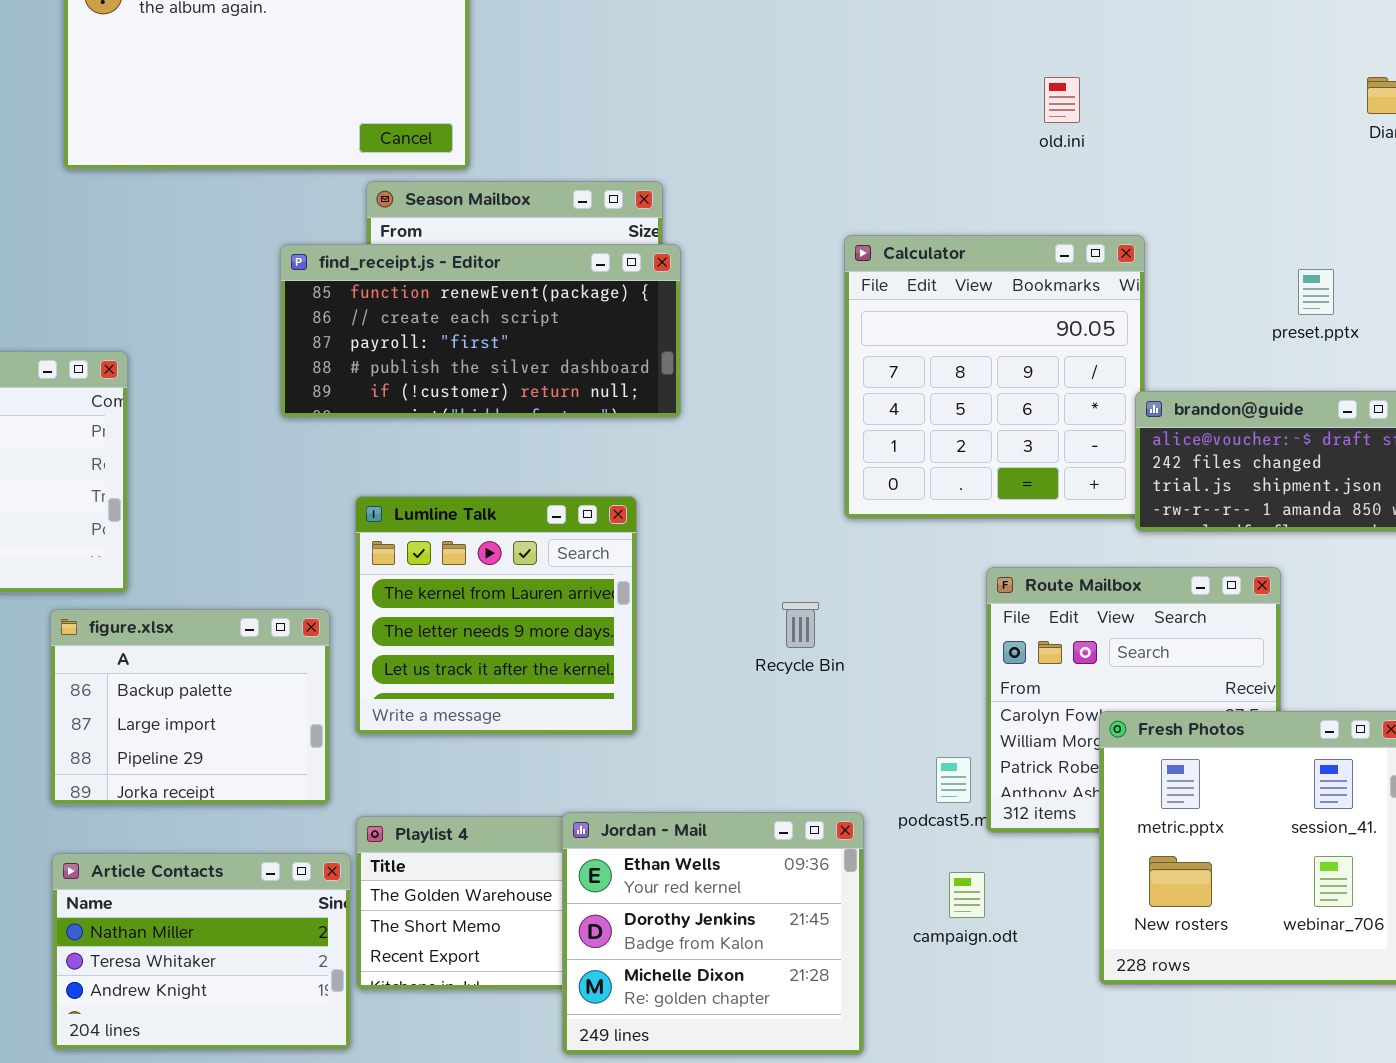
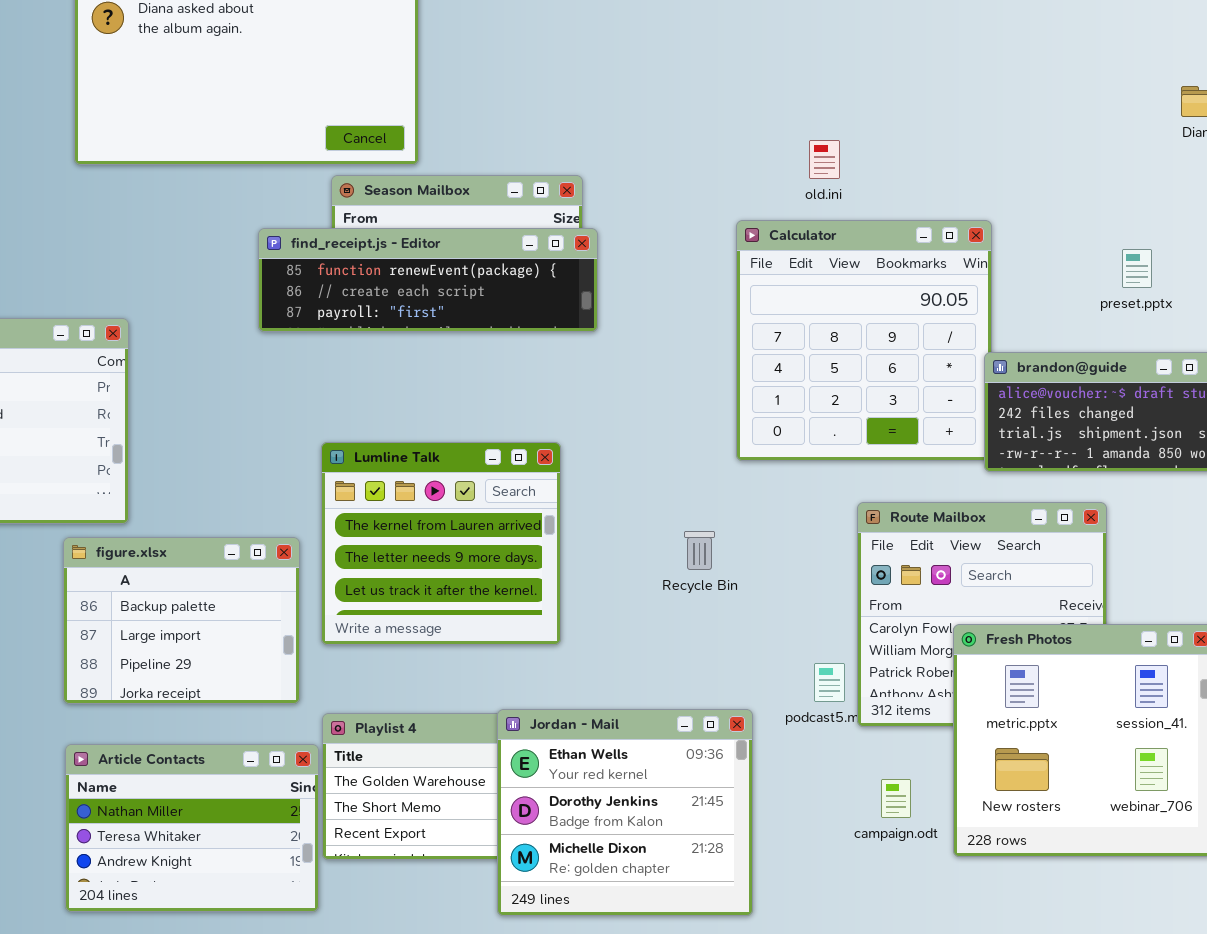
old.ini: [1044,77,1080,123] -> [809,140,840,179], moved
find_receipt.js - Editor: [280,244,681,418] -> [258,228,598,332], resized
campaign.odt: [949,872,985,918] -> [881,779,911,818], moved

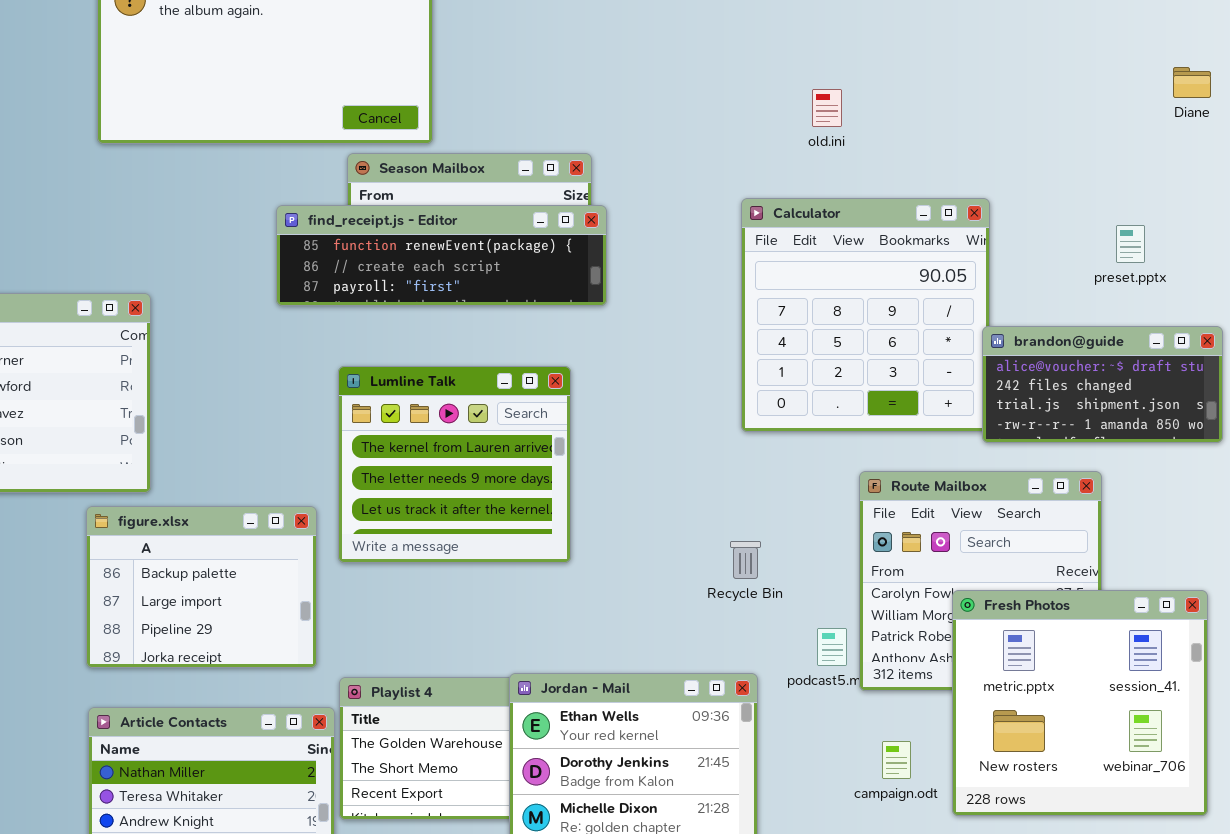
old.ini: [809,140,840,179] -> [812,89,842,127], moved
Lumline Talk: [321,442,561,645] -> [338,366,571,563], moved
Recycle Bin: [684,531,715,570] -> [730,541,761,579], moved

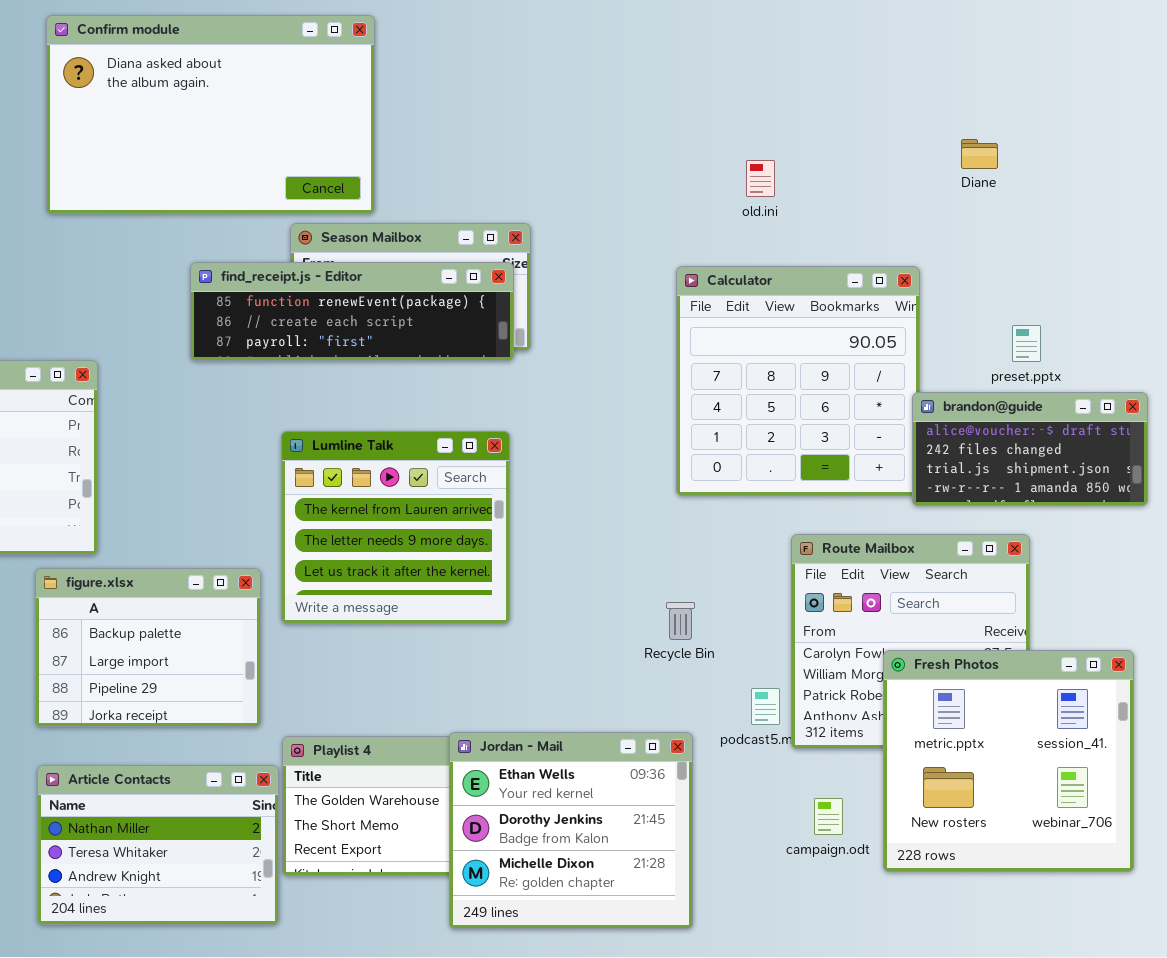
Diane: [1173,67,1211,98] -> [961,139,998,169], moved
find_receipt.js - Editor: [276,205,607,306] -> [190,262,514,361], moved
preset.pptx: [1116,225,1145,263] -> [1012,325,1041,362], moved

